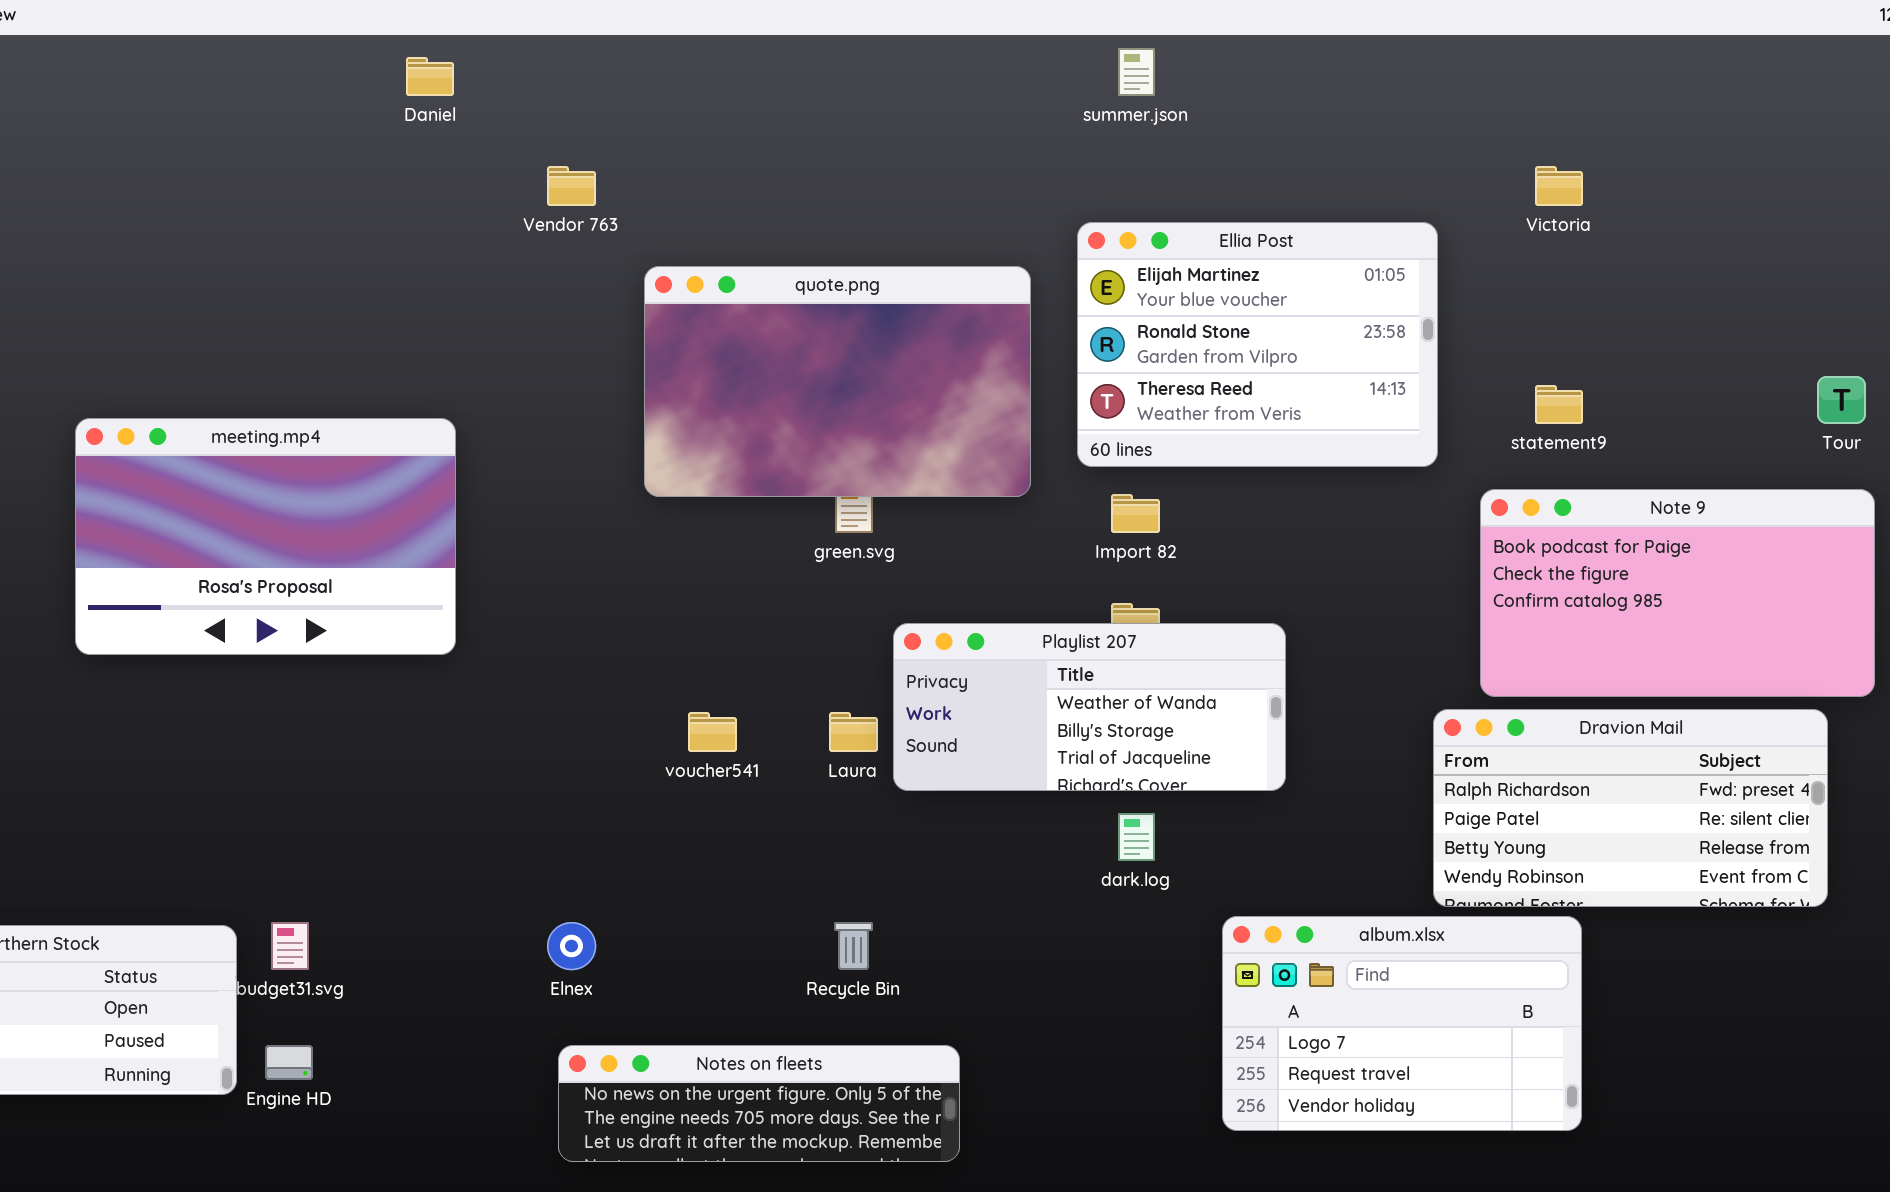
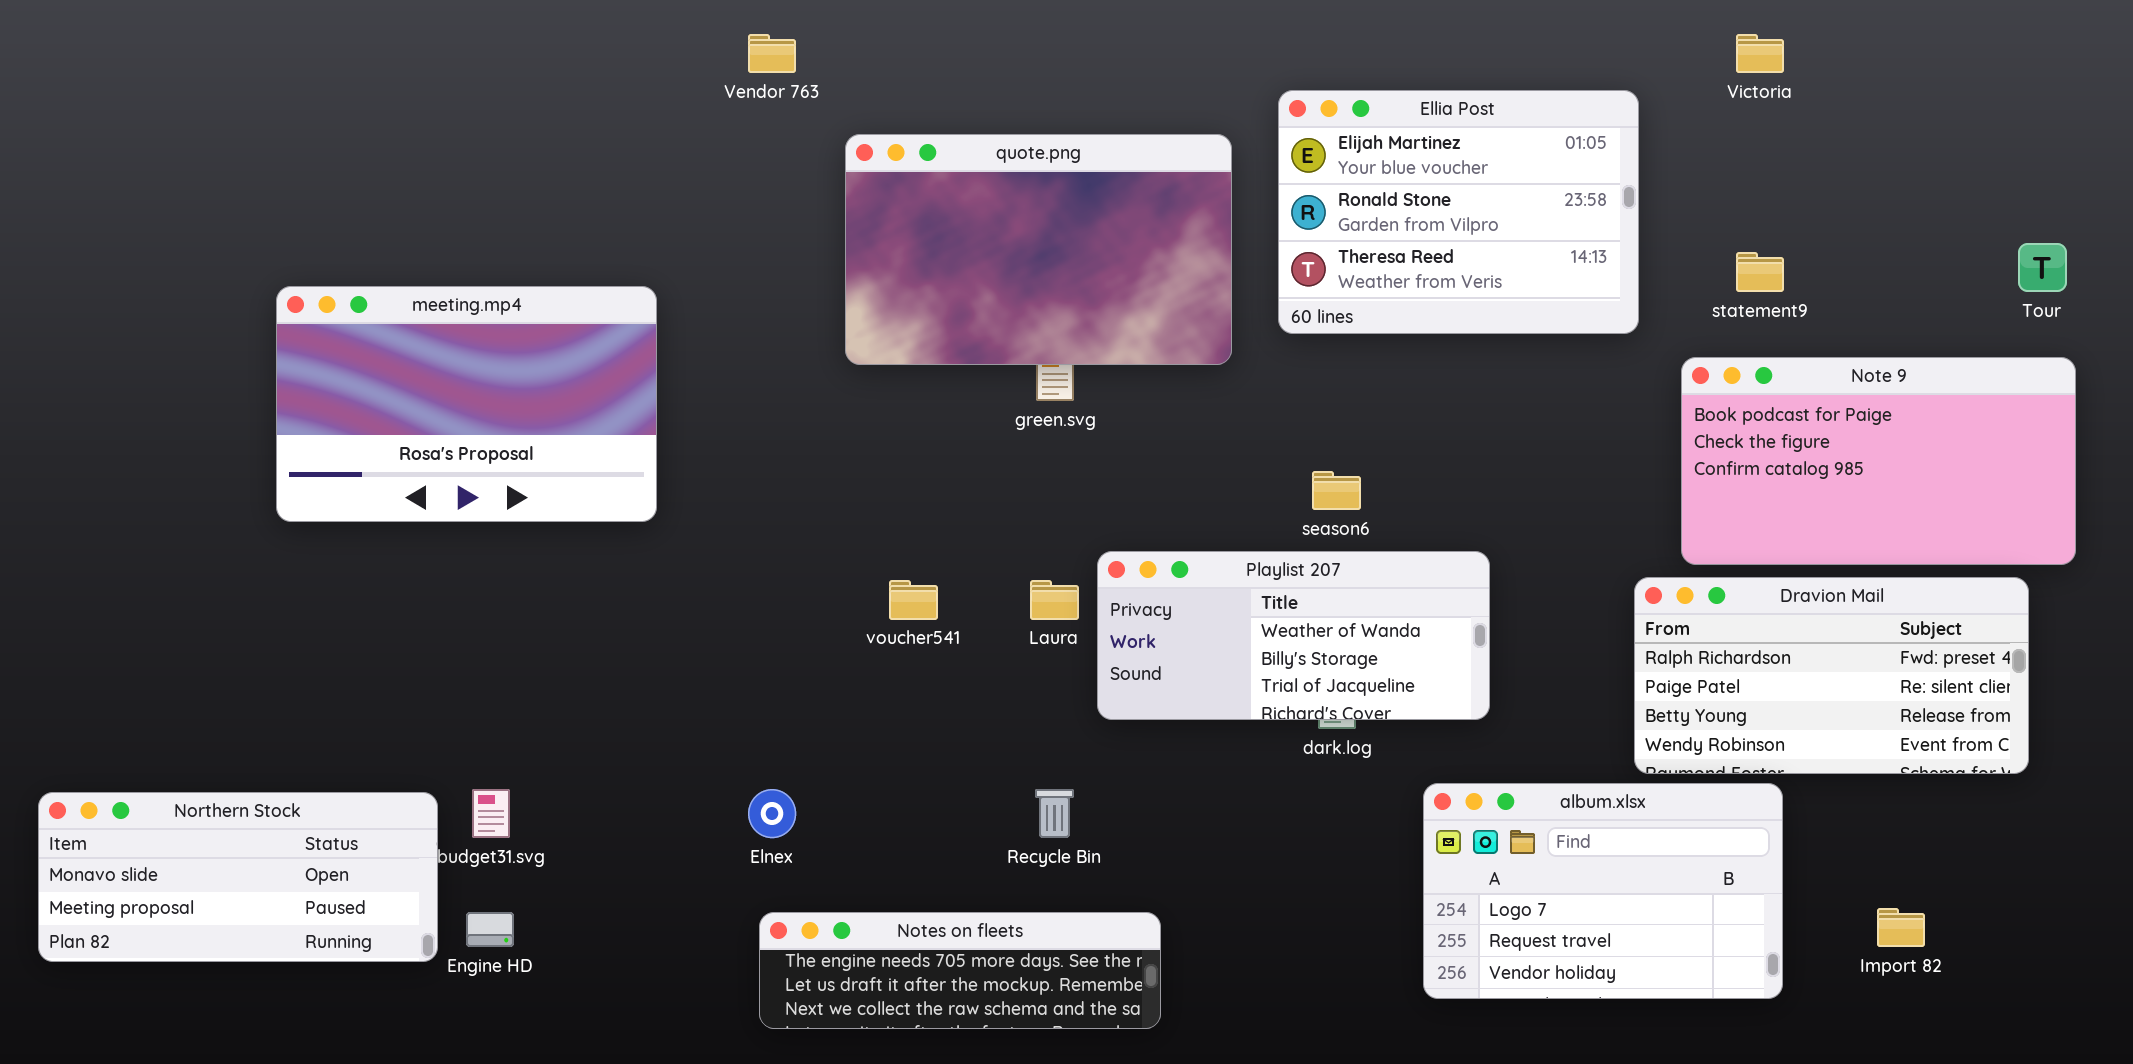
Import 82: [1111,494,1160,533] -> [1877,908,1925,947], moved
Playlist 207: [893,623,1286,791] -> [1097,551,1490,720], moved
Notes on fleets: [558,1045,960,1162] -> [759,912,1161,1029], scrolled down 1 row

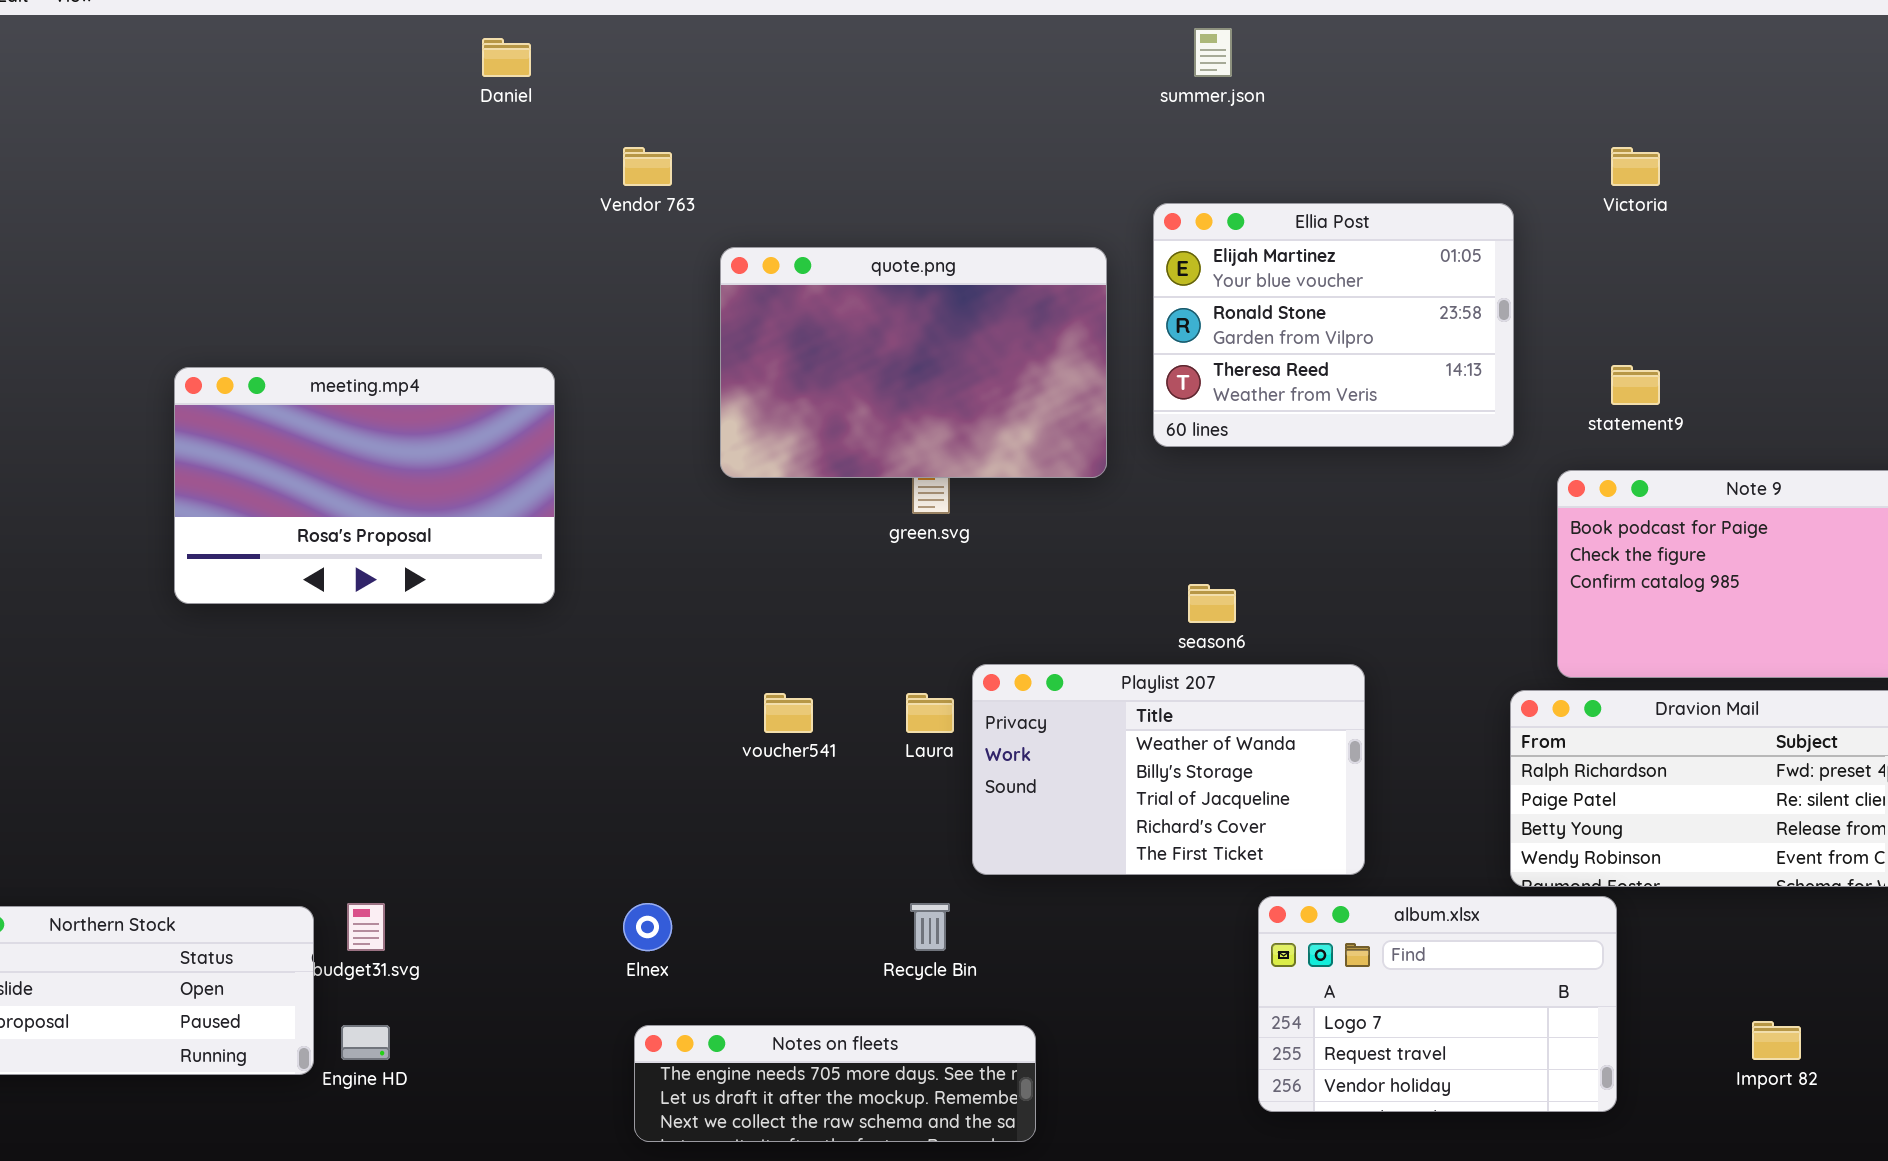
meeting.mp4: [276,286,657,522] -> [174,367,555,604], moved
Playlist 207: [1097,551,1490,720] -> [972,664,1365,875], resized
album.xlsx: [1423,783,1783,999] -> [1258,896,1617,1112], moved

